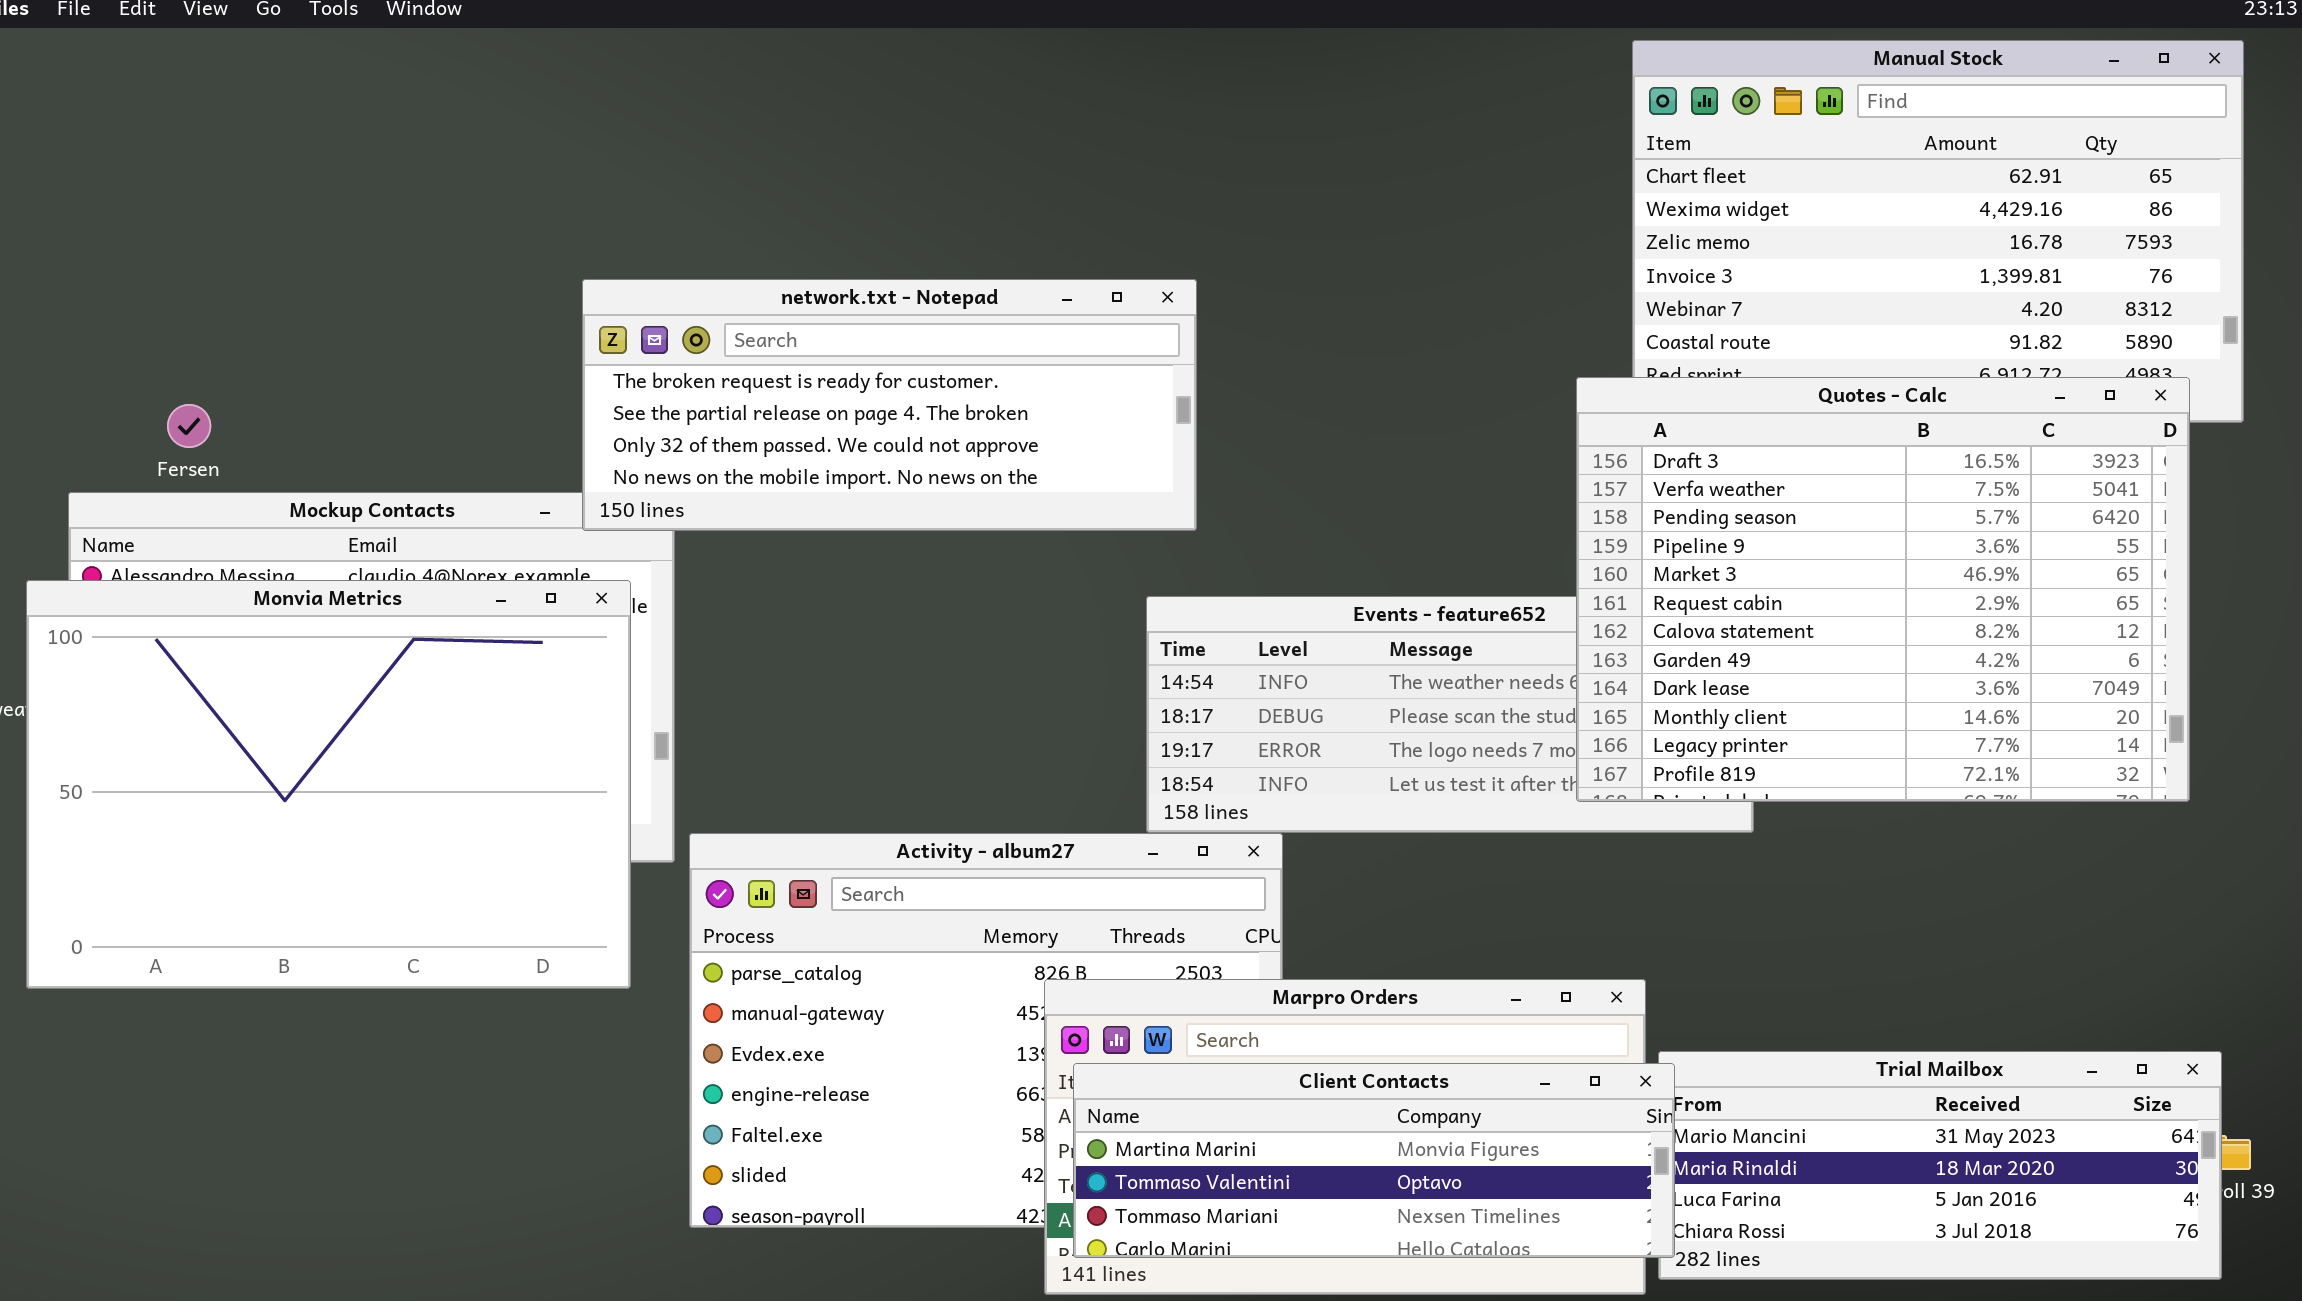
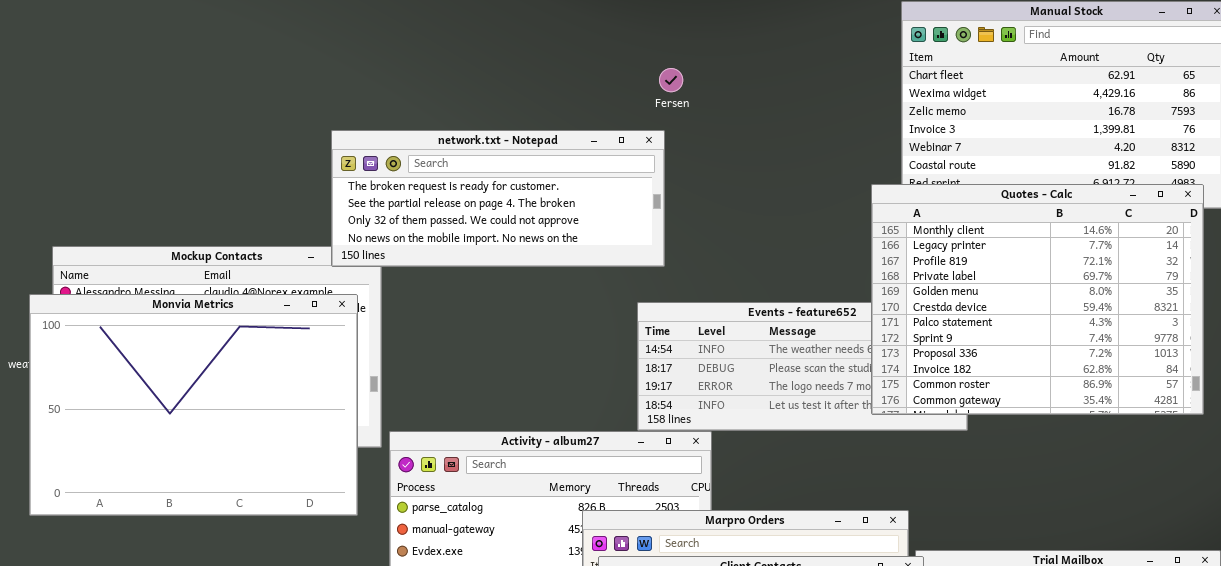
Quotes - Calc: [1576,377,2190,802] -> [871,184,1204,415], scrolled down 9 rows
Fersen: [167,404,211,448] -> [659,68,683,92], moved

